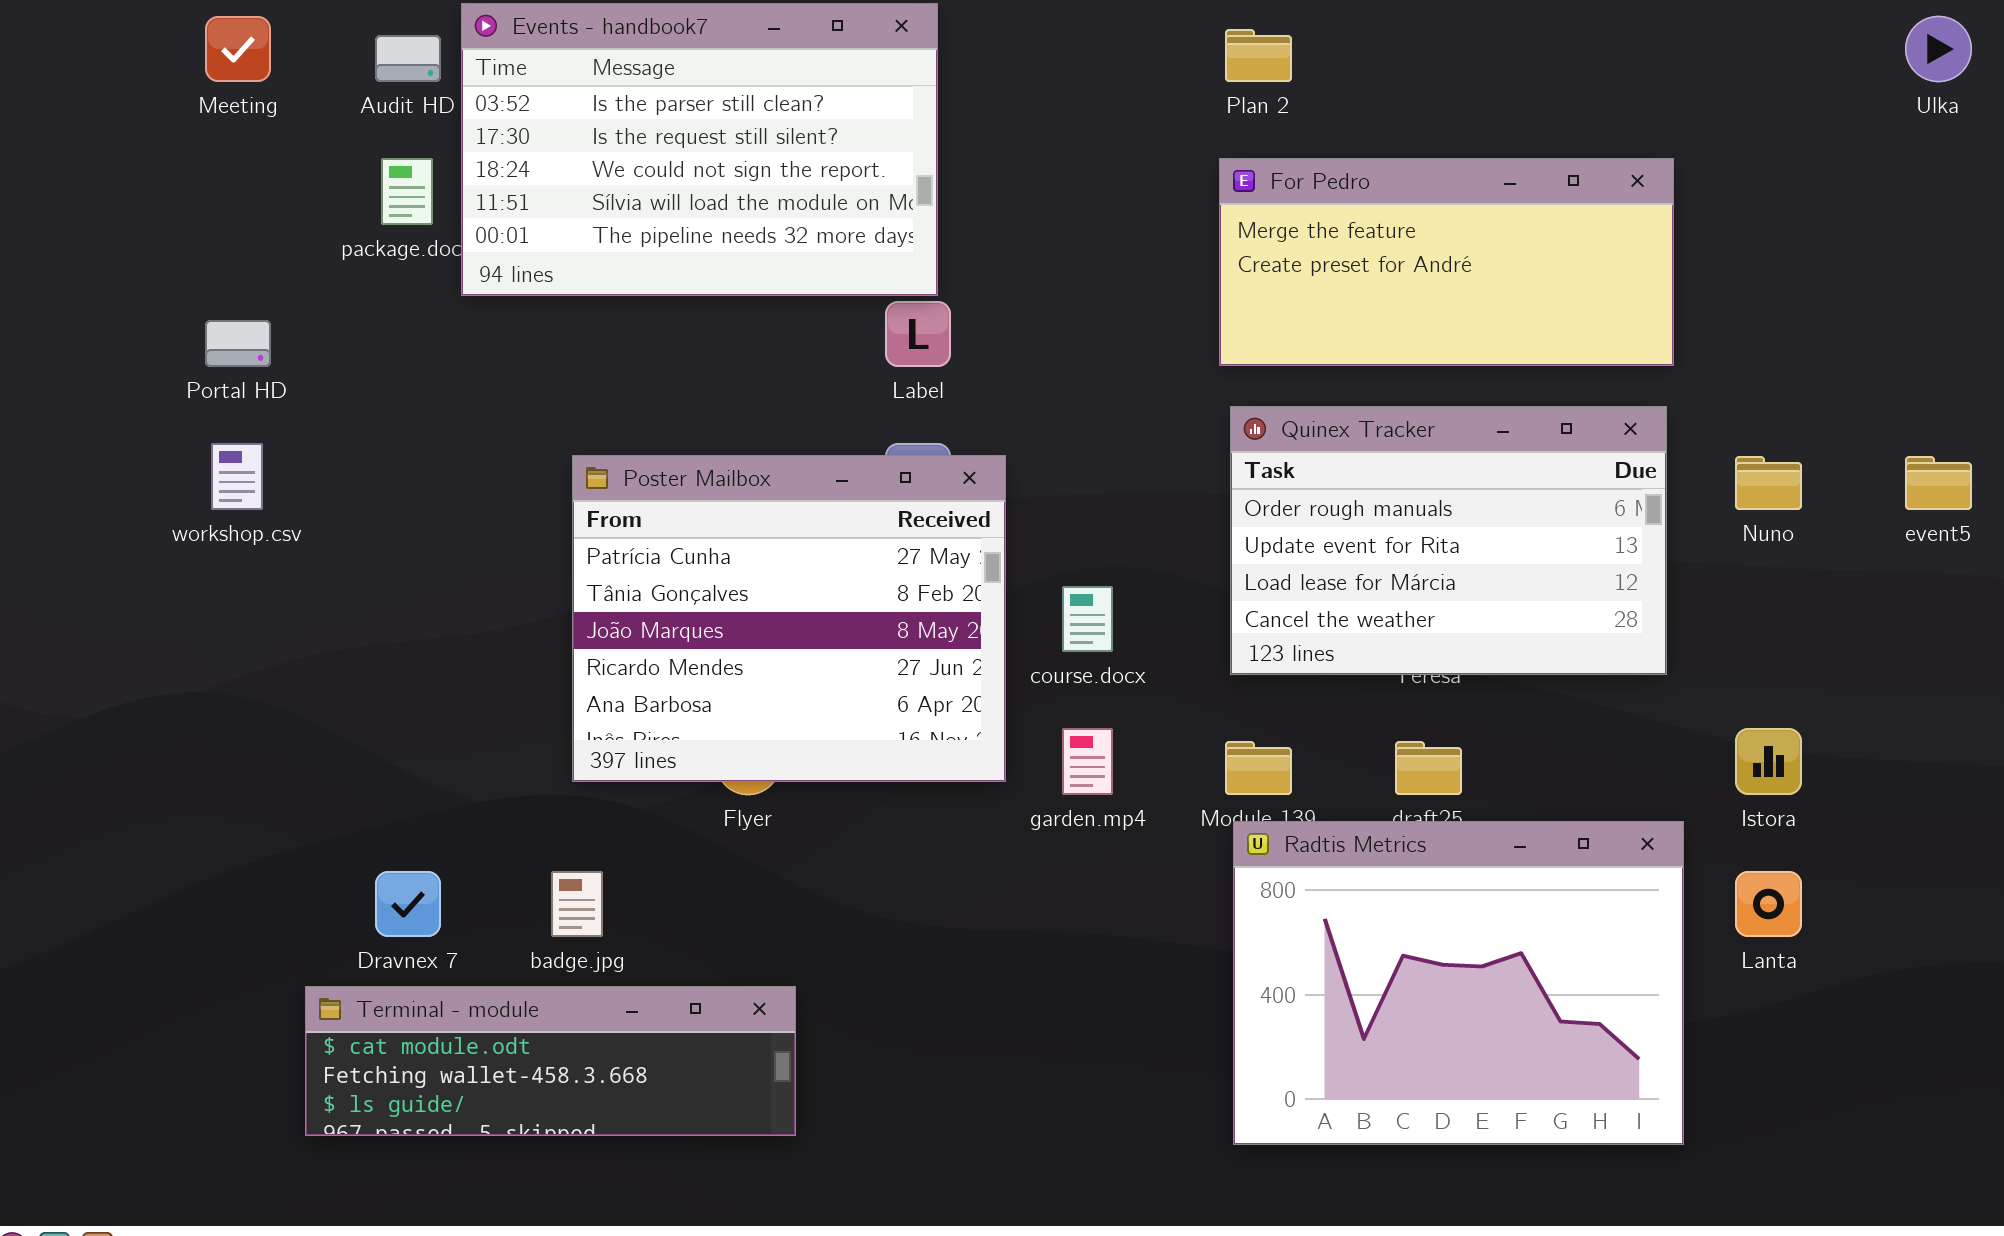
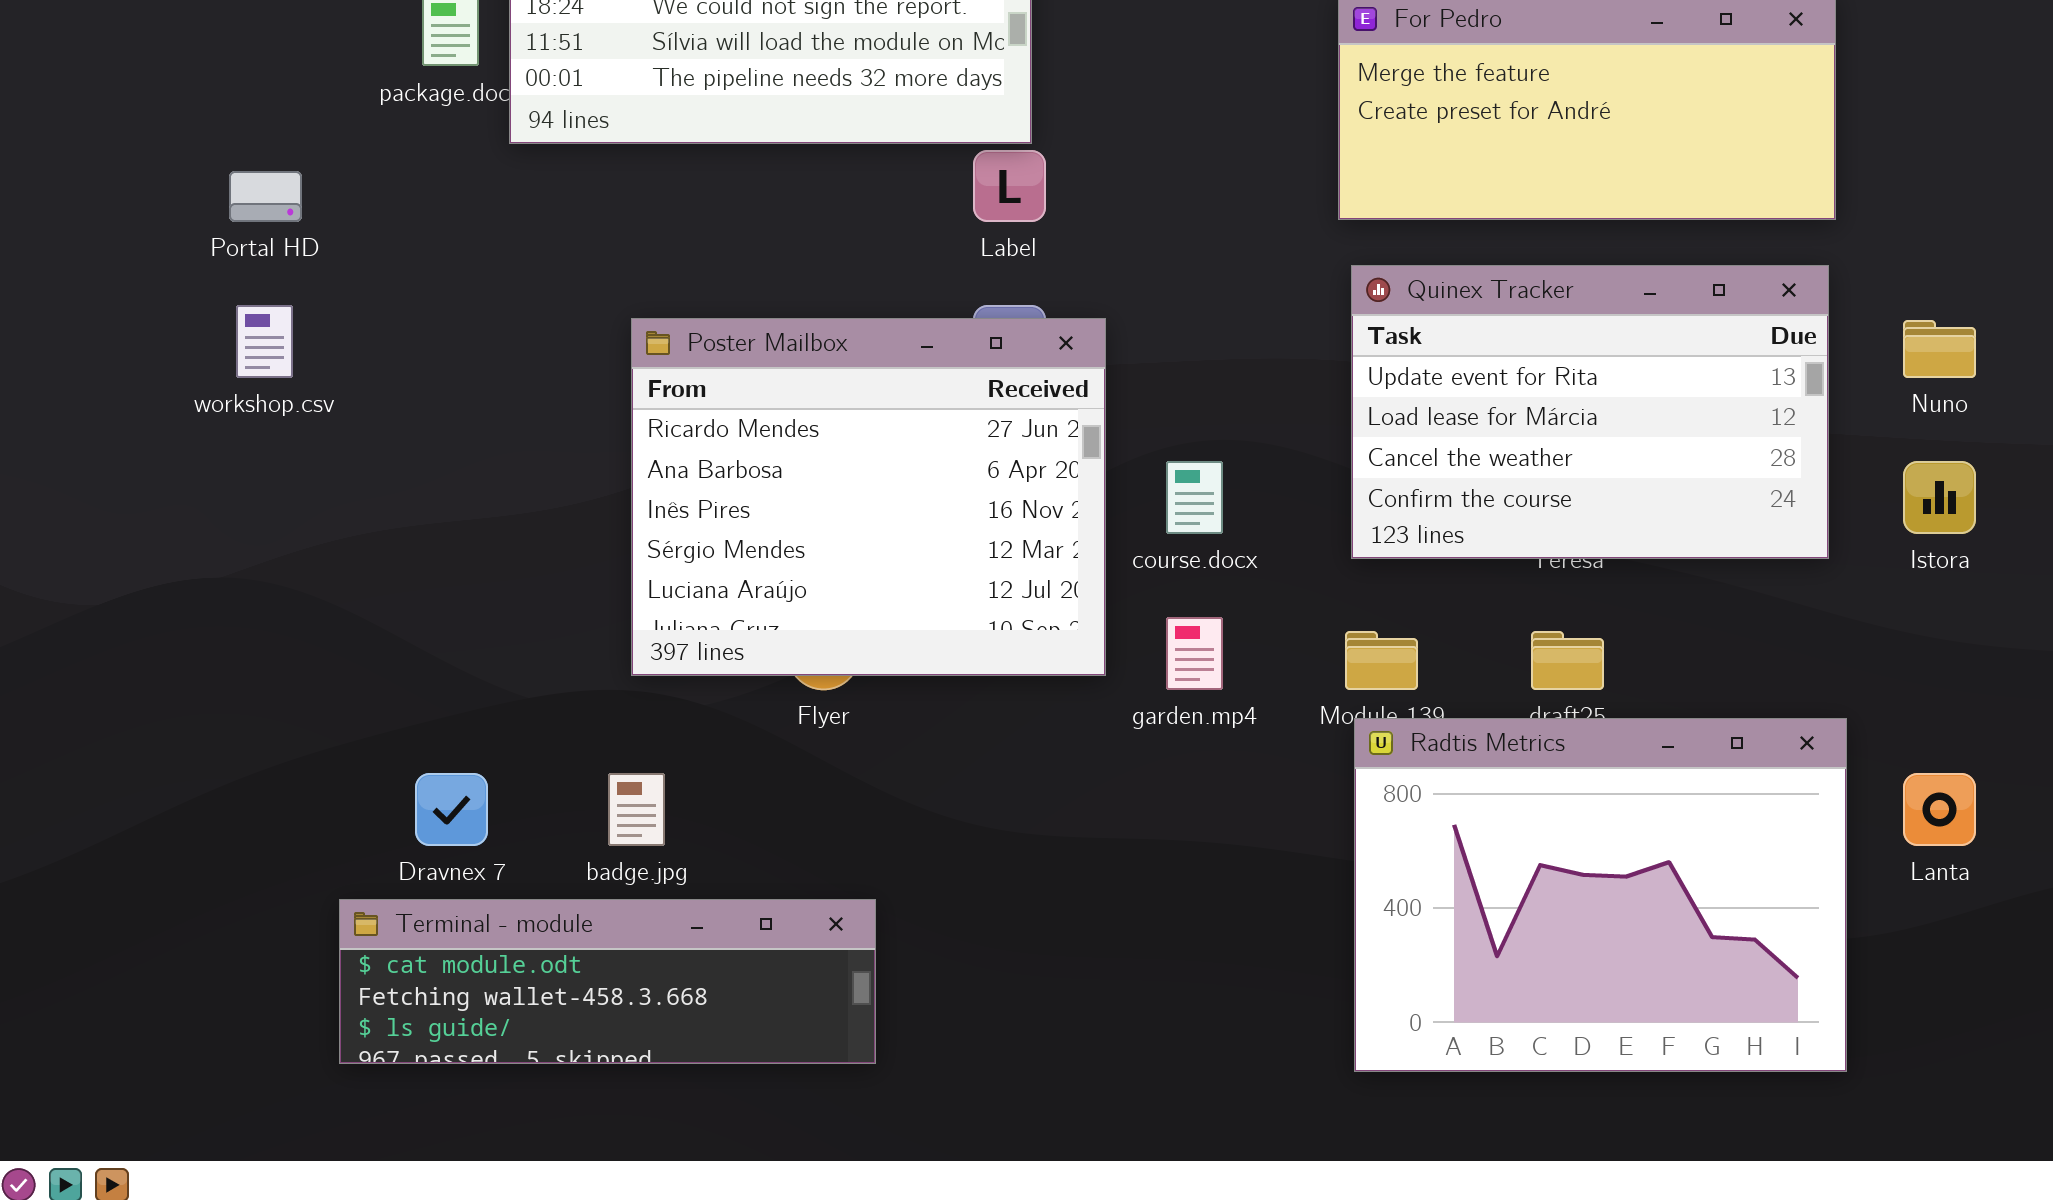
Quinex Tracker: [1230,406,1667,675] -> [1351,265,1829,559], scrolled down 1 row
Poster Mailbox: [572,455,1006,782] -> [631,318,1106,676], scrolled down 3 rows
Istora: [1735,728,1802,795] -> [1903,461,1976,534], moved

